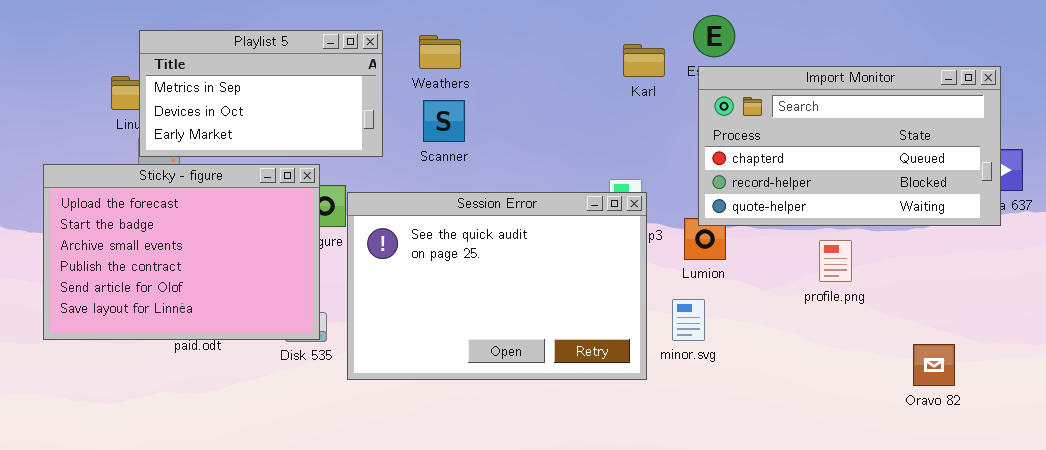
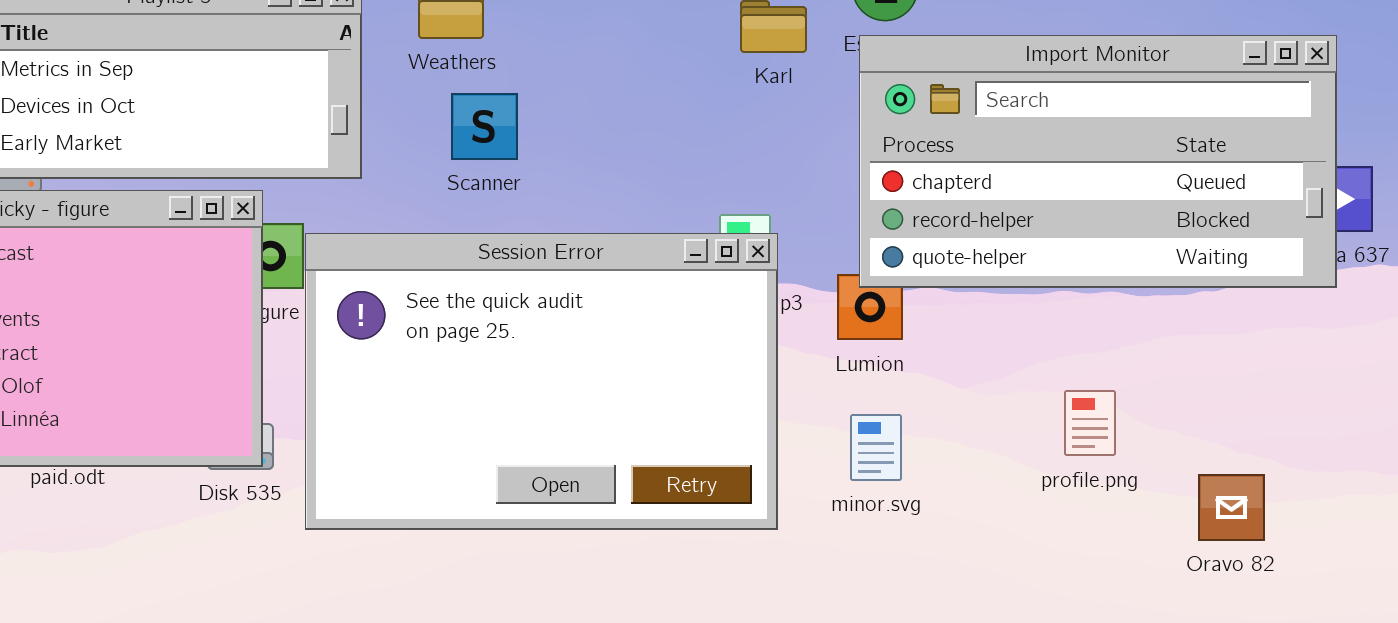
Scanner: [423,100,465,142] -> [451,93,518,160], moved
profile.png: [819,240,852,282] -> [1064,390,1116,456], moved
minor.svg: [672,299,705,341] -> [850,414,902,481], moved

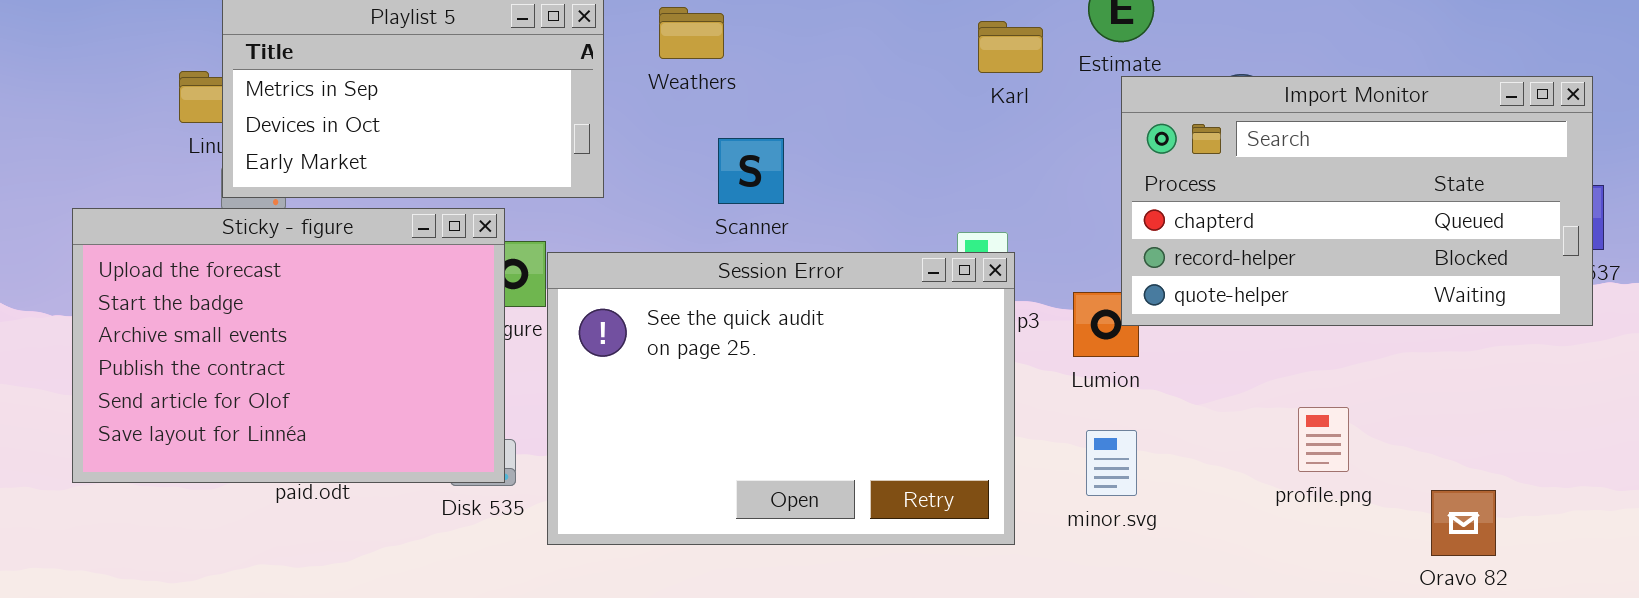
Import Monitor: [859,35,1337,288] -> [1121,76,1593,326], moved
Scanner: [451,93,518,160] -> [718,138,784,204], moved

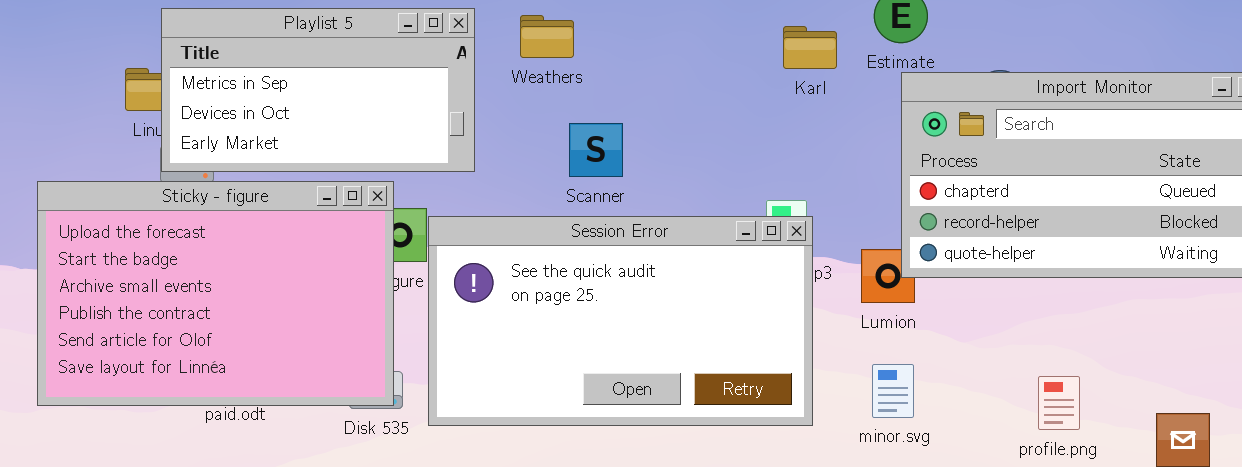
Session Error: [547,252,1015,545] -> [428,216,813,426], resized
profile.png: [1298,407,1349,472] -> [1038,376,1080,430], moved

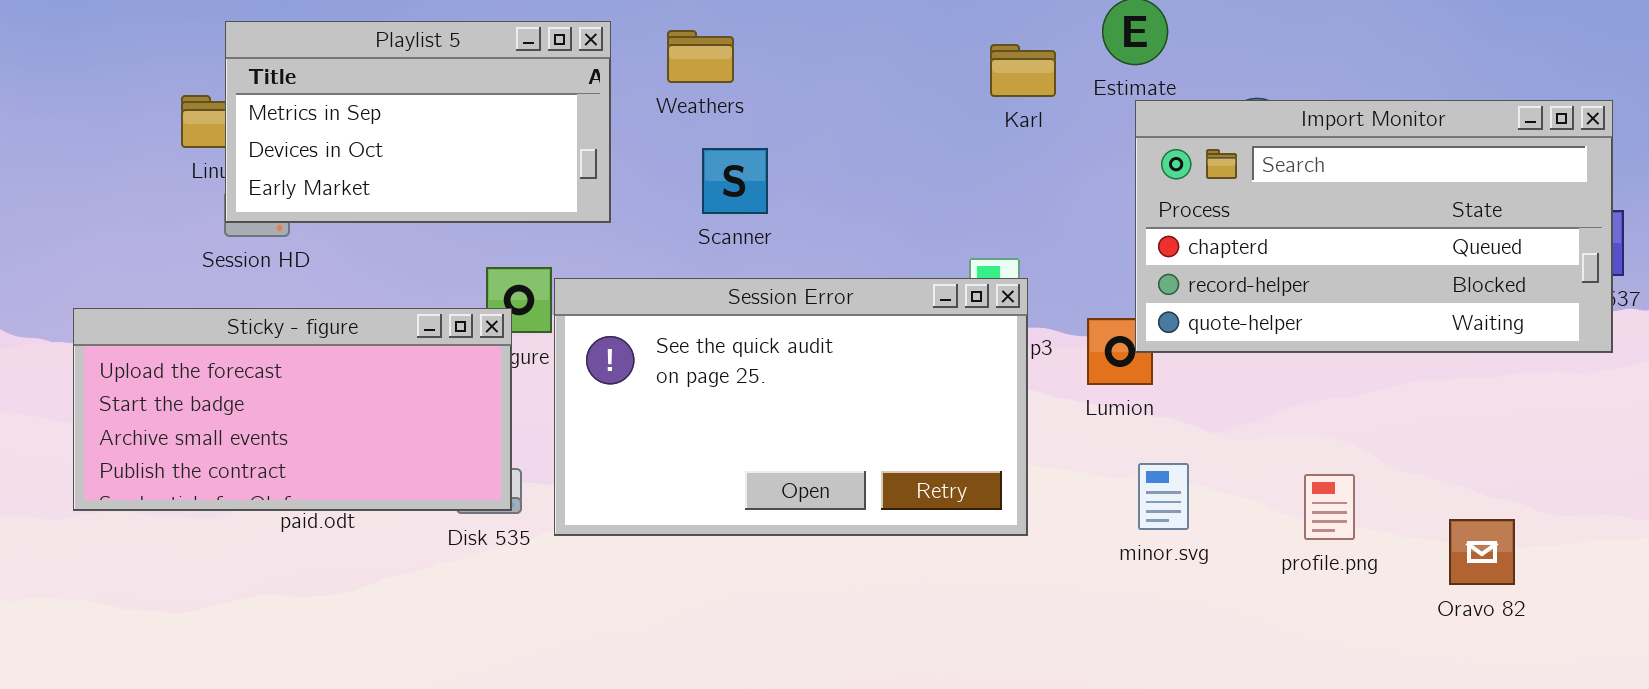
Scanner: [569,123,623,177] -> [702,148,768,214], moved
Sticky - figure: [37,181,394,406] -> [73,308,512,511], resized
minor.svg: [872,364,914,418] -> [1138,463,1189,530], moved

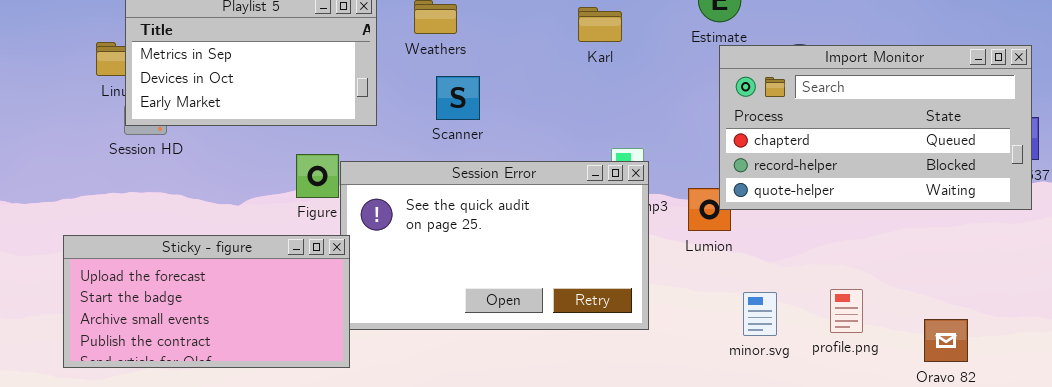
Karl: [990,44,1056,97] -> [578,7,622,42], moved
Sticky - figure: [73,308,512,511] -> [63,235,350,368], moved
minor.svg: [1138,463,1189,530] -> [743,292,777,336], moved

